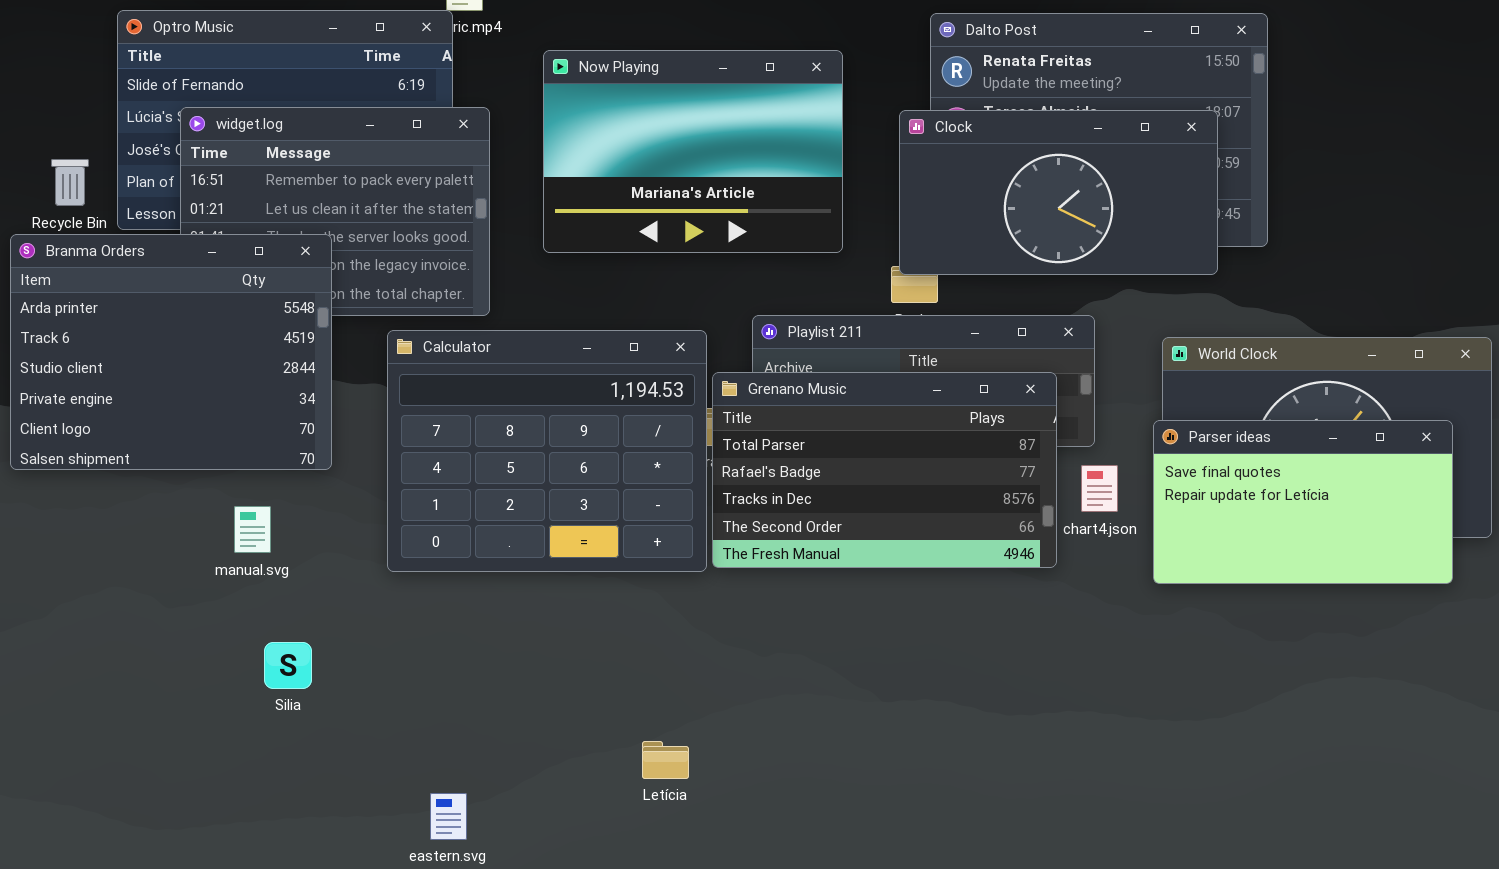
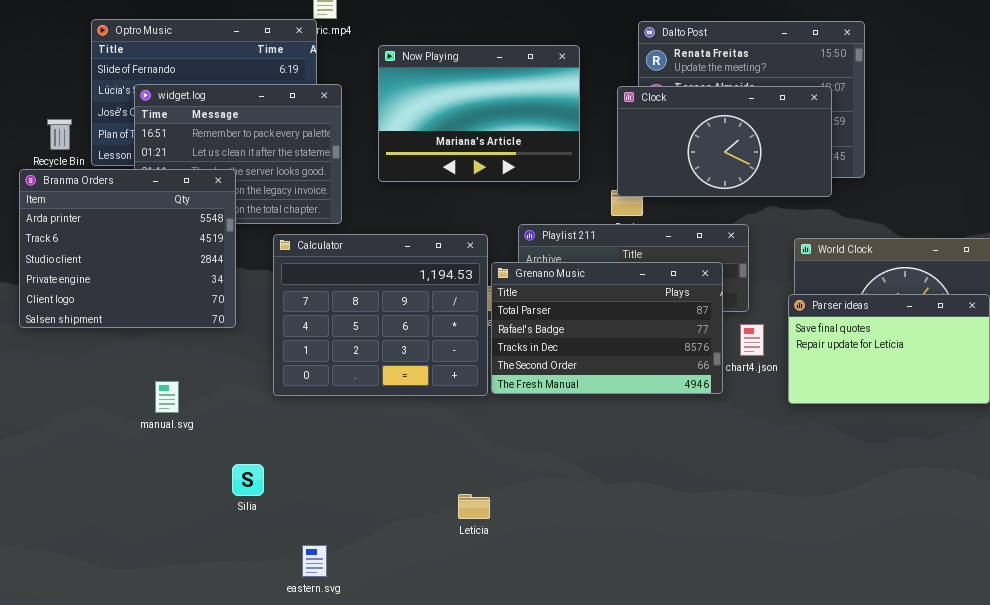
manual.svg: [234,506,271,553] -> [155,381,179,413], moved
Silia: [264,642,312,689] -> [232,464,264,496], moved
Letícia: [642,741,689,779] -> [458,494,490,519], moved

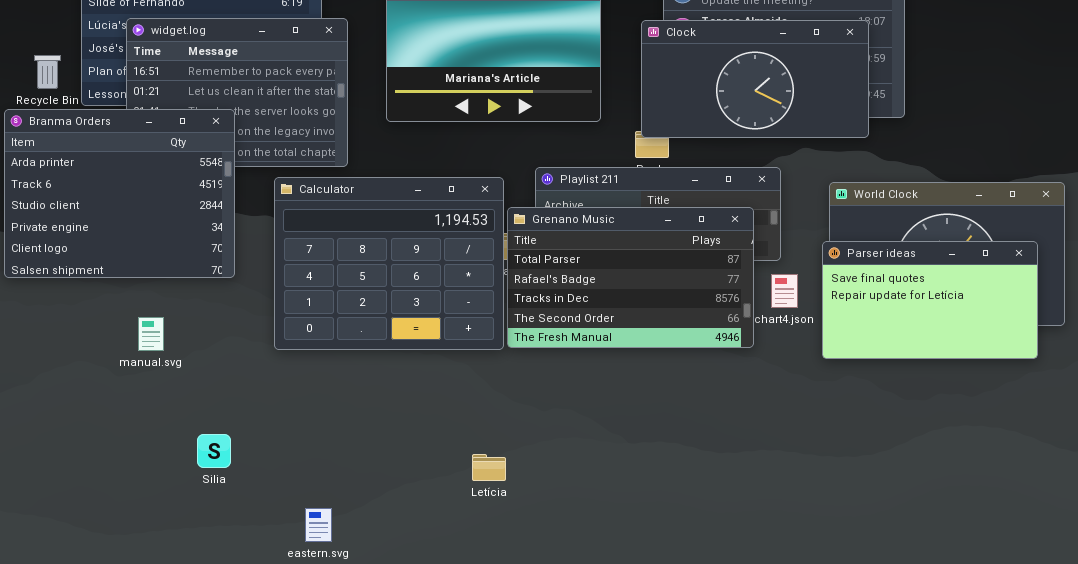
manual.svg: [155,381,179,413] -> [138,317,164,351], moved
Silia: [232,464,264,496] -> [197,434,231,468], moved

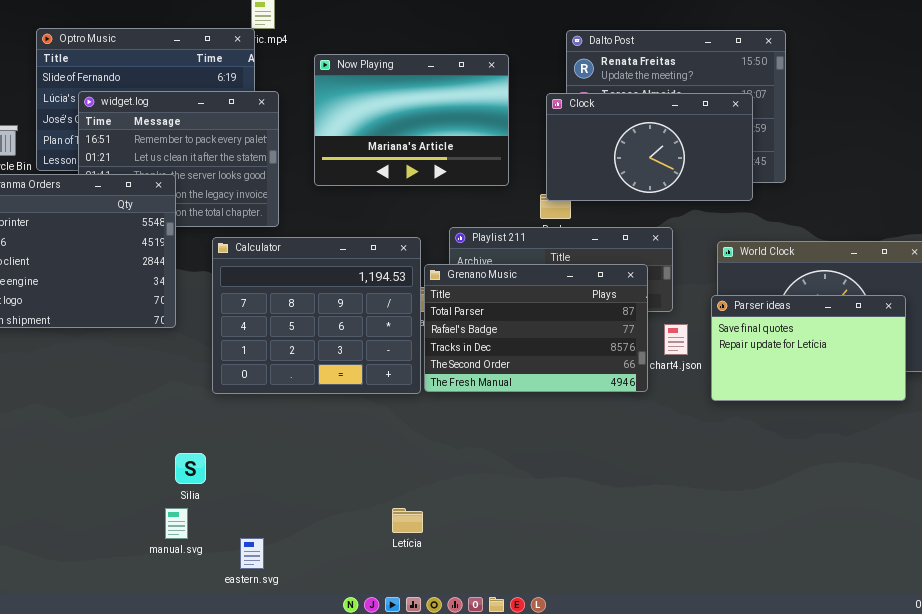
manual.svg: [138,317,164,351] -> [165,508,188,539], moved
Silia: [197,434,231,468] -> [175,453,206,484], moved
Letícia: [472,454,506,481] -> [392,508,423,533], moved

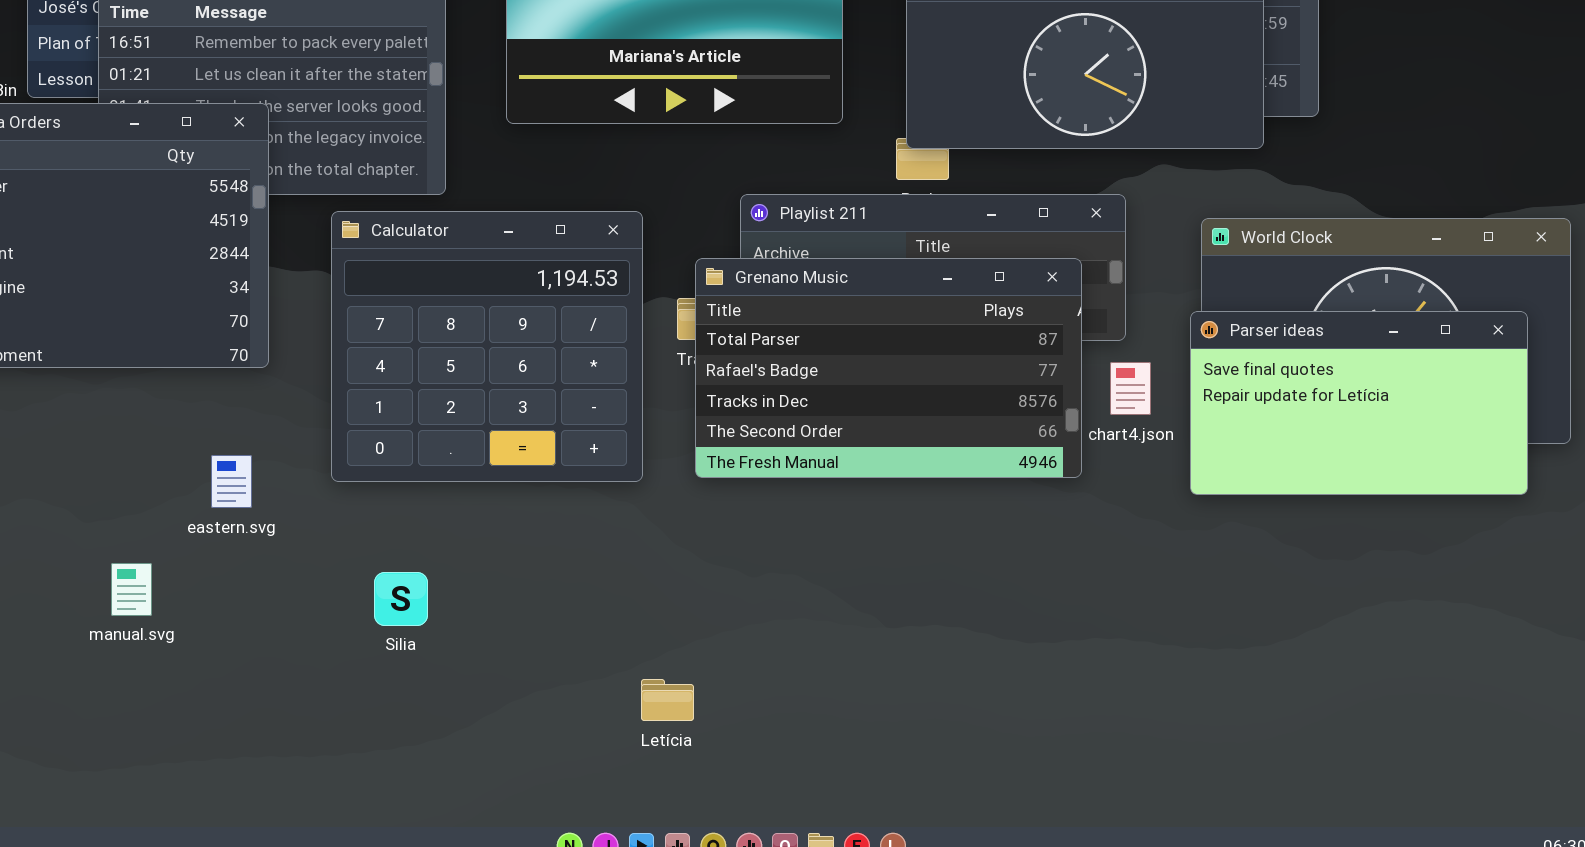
Calculator: [212,237,421,394] -> [331,211,643,482], resized
Silia: [175,453,206,484] -> [374,572,428,626], moved
manual.svg: [165,508,188,539] -> [111,563,152,616], moved
eastern.svg: [240,538,264,569] -> [211,455,252,508], moved

